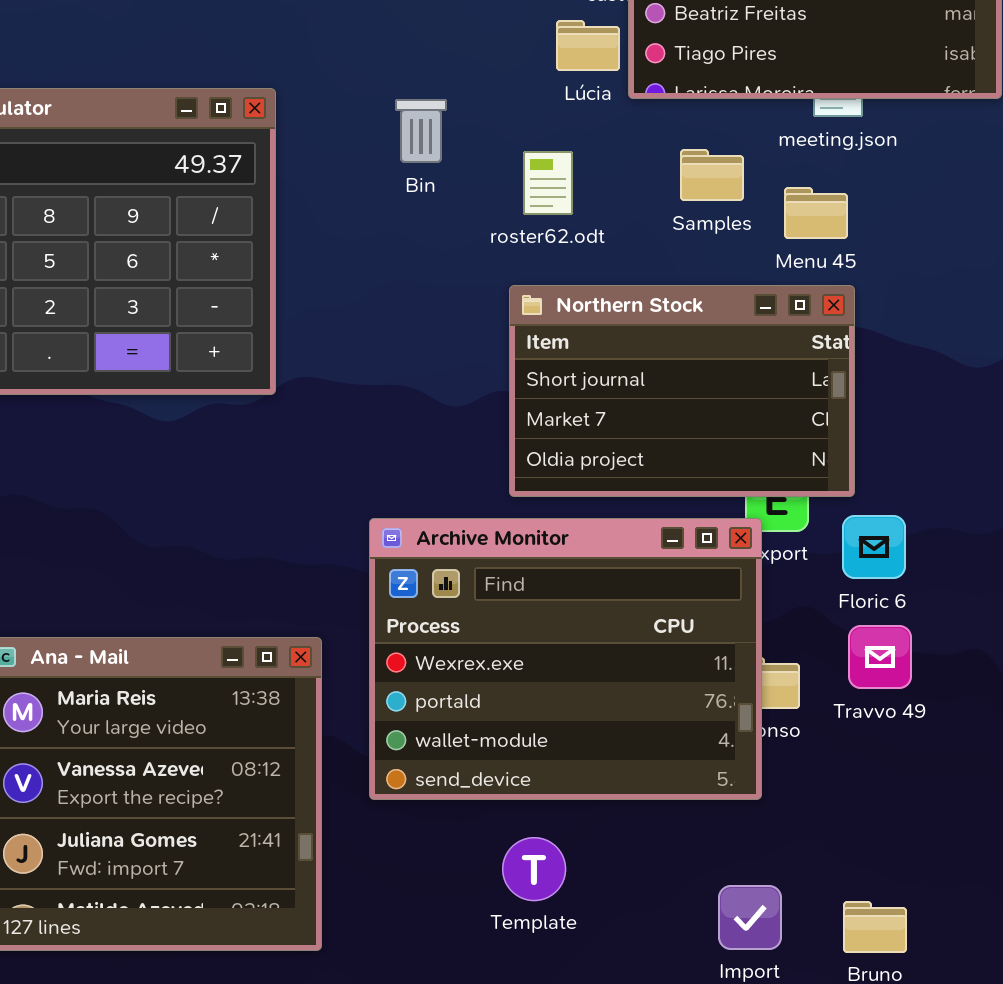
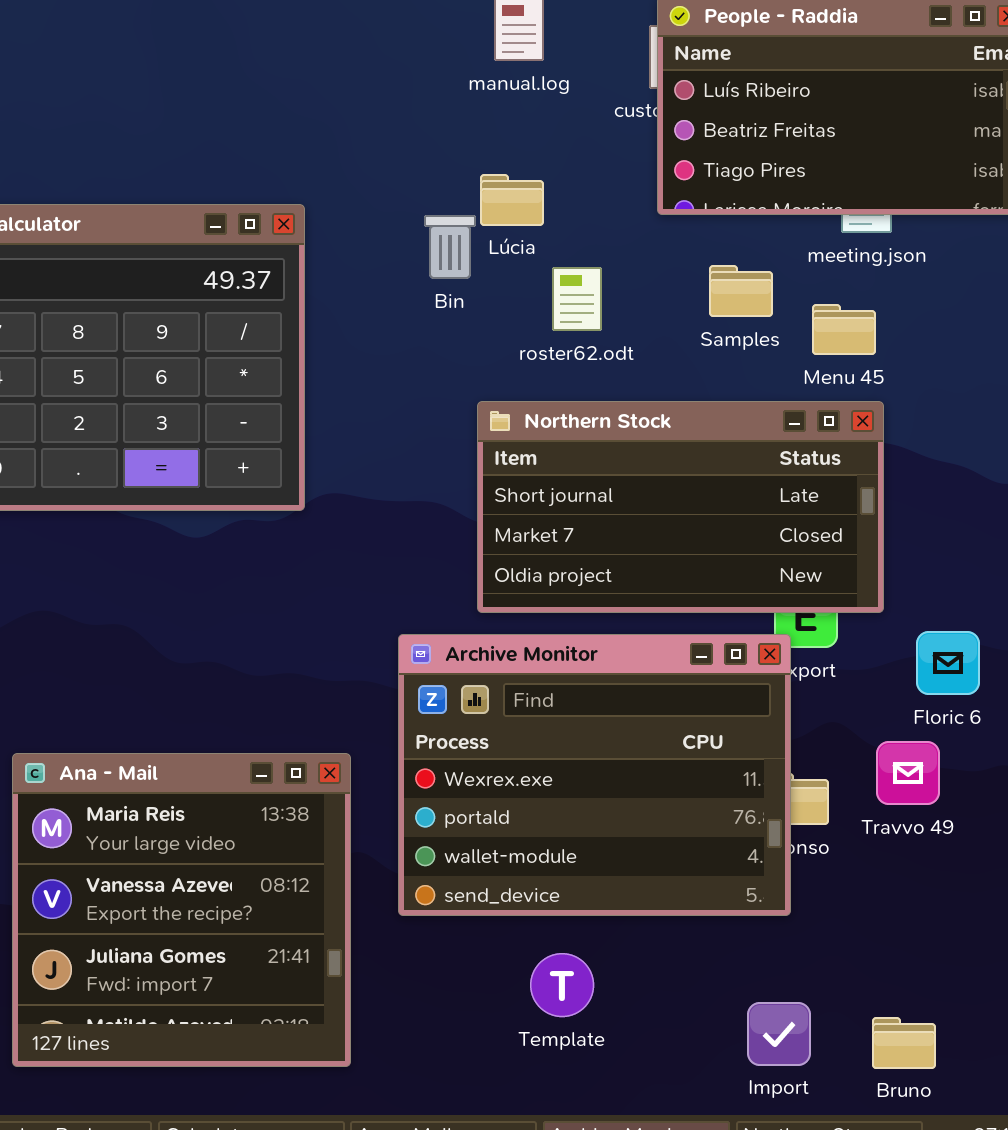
Lúcia: [556,20,620,71] -> [480,174,544,226], moved
Northern Stock: [509,285,855,497] -> [477,401,884,613], resized
Floric 6: [842,515,906,579] -> [916,631,980,695], moved

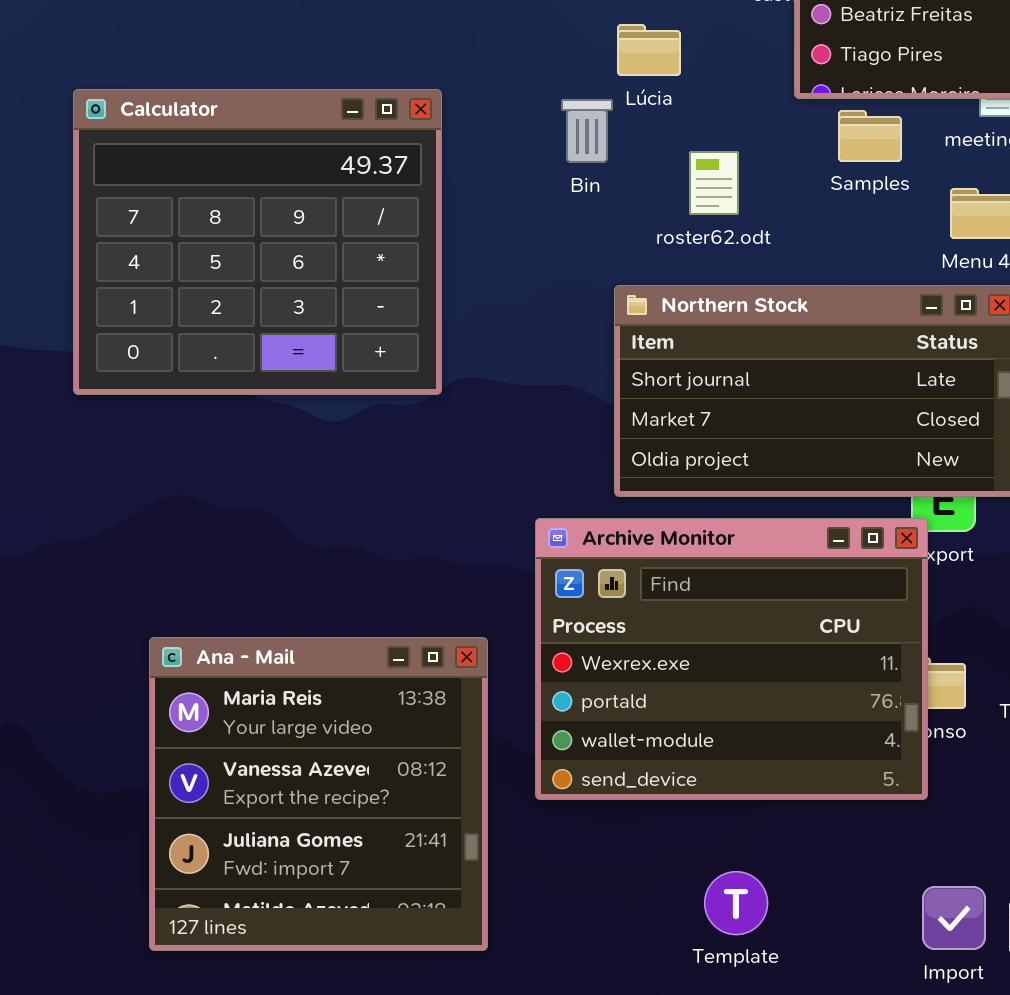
Lúcia: [480,174,544,226] -> [617,24,681,76], moved
Samples: [709,265,773,317] -> [838,110,902,162], moved
Template: [530,953,594,1017] -> [704,871,768,935], moved
Import: [747,1002,811,1066] -> [922,886,986,950], moved

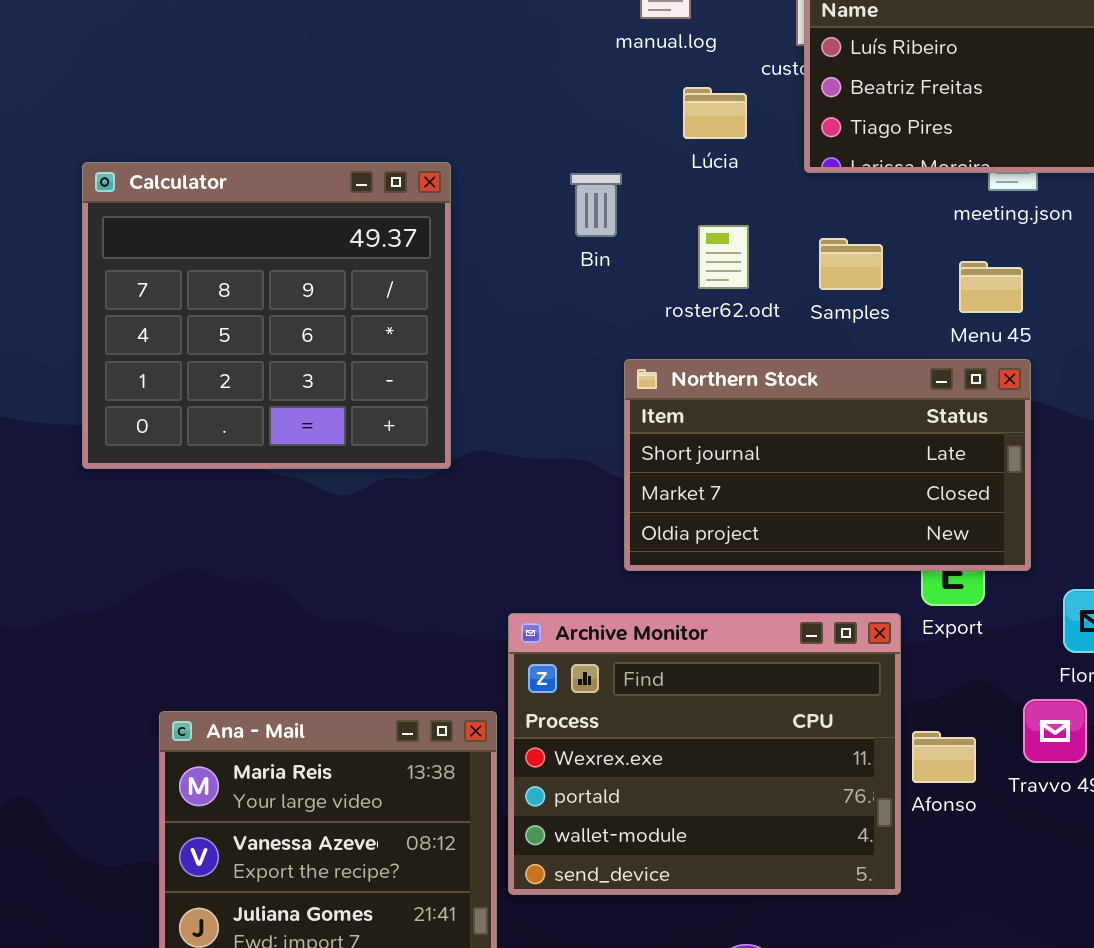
Lúcia: [617,24,681,76] -> [683,87,747,139], moved
Samples: [838,110,902,162] -> [819,238,883,290], moved
Archive Monitor: [535,518,928,800] -> [508,613,901,895], moved

